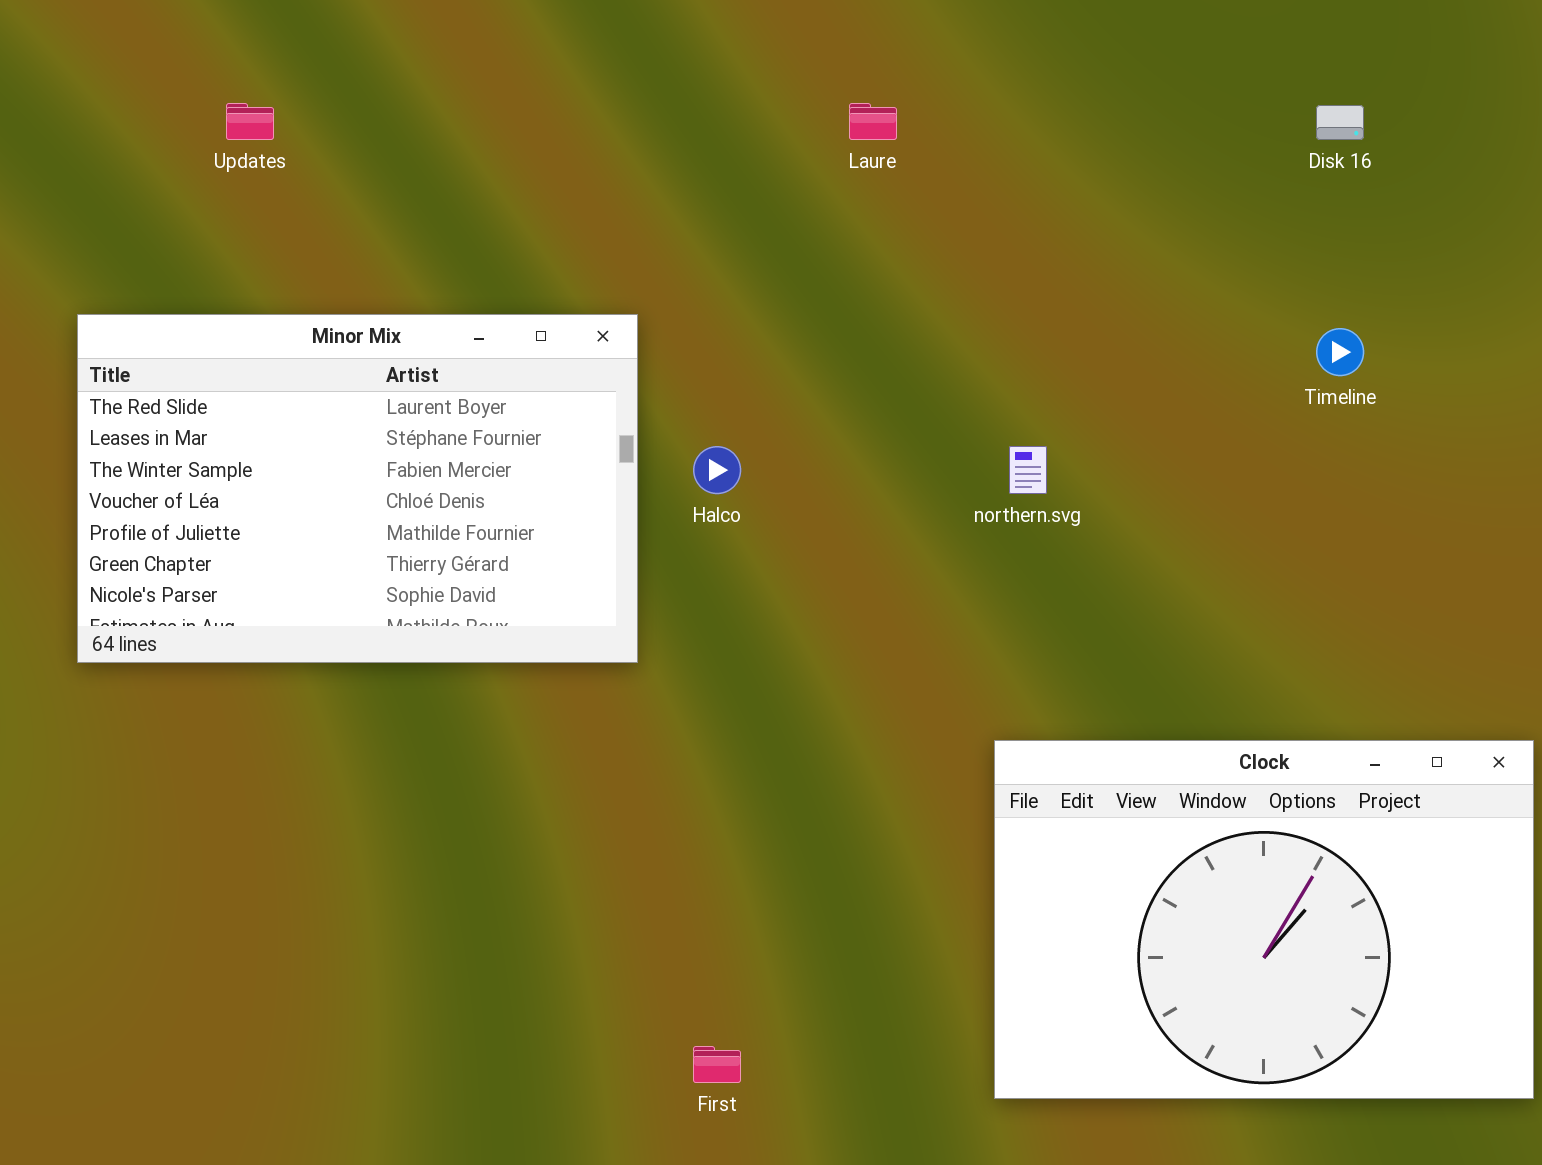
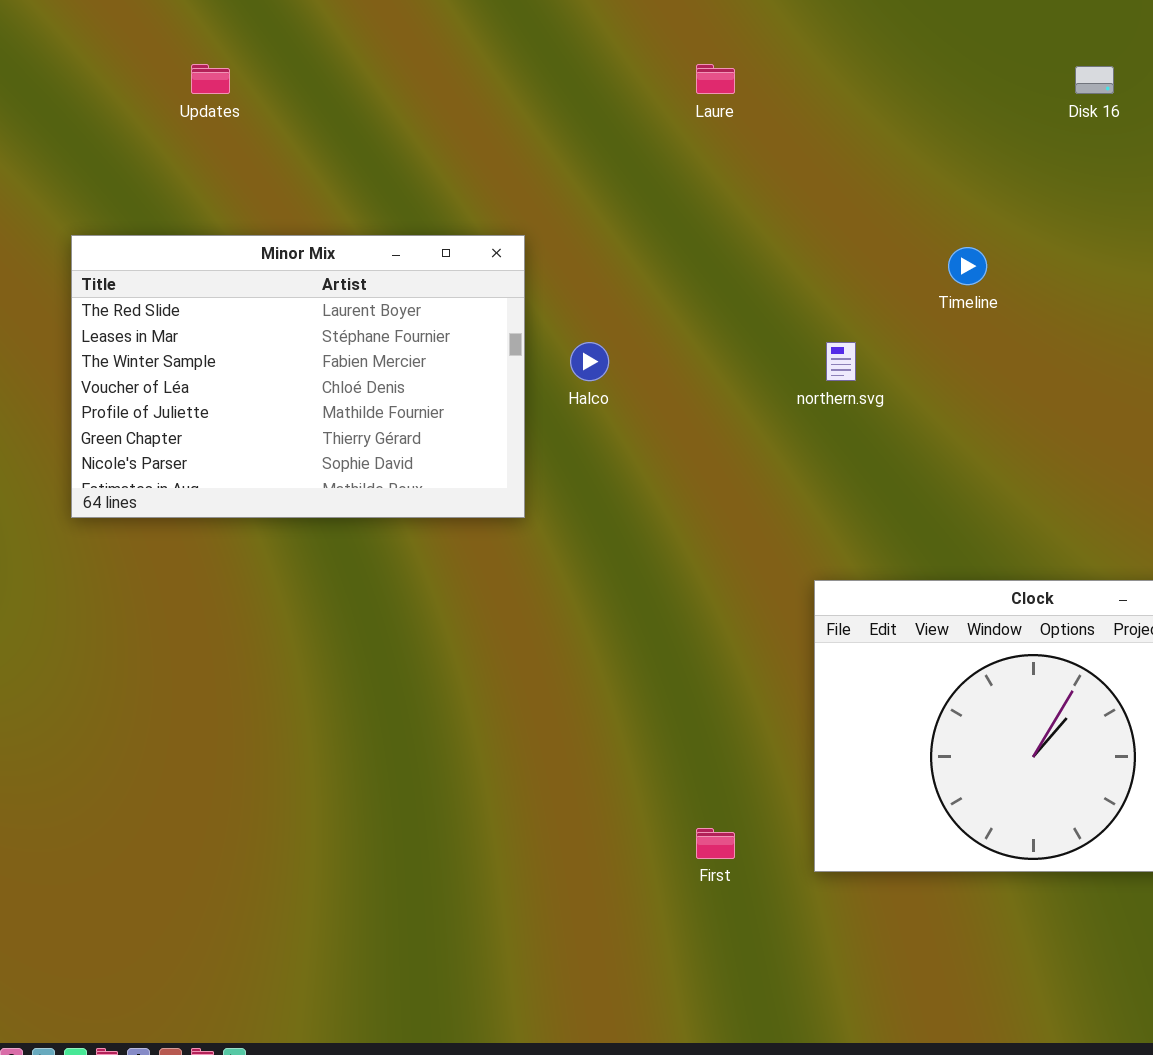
Timeline: [1316,328,1364,376] -> [948,247,987,285], moved
First: [693,1046,741,1083] -> [696,828,735,859], moved

